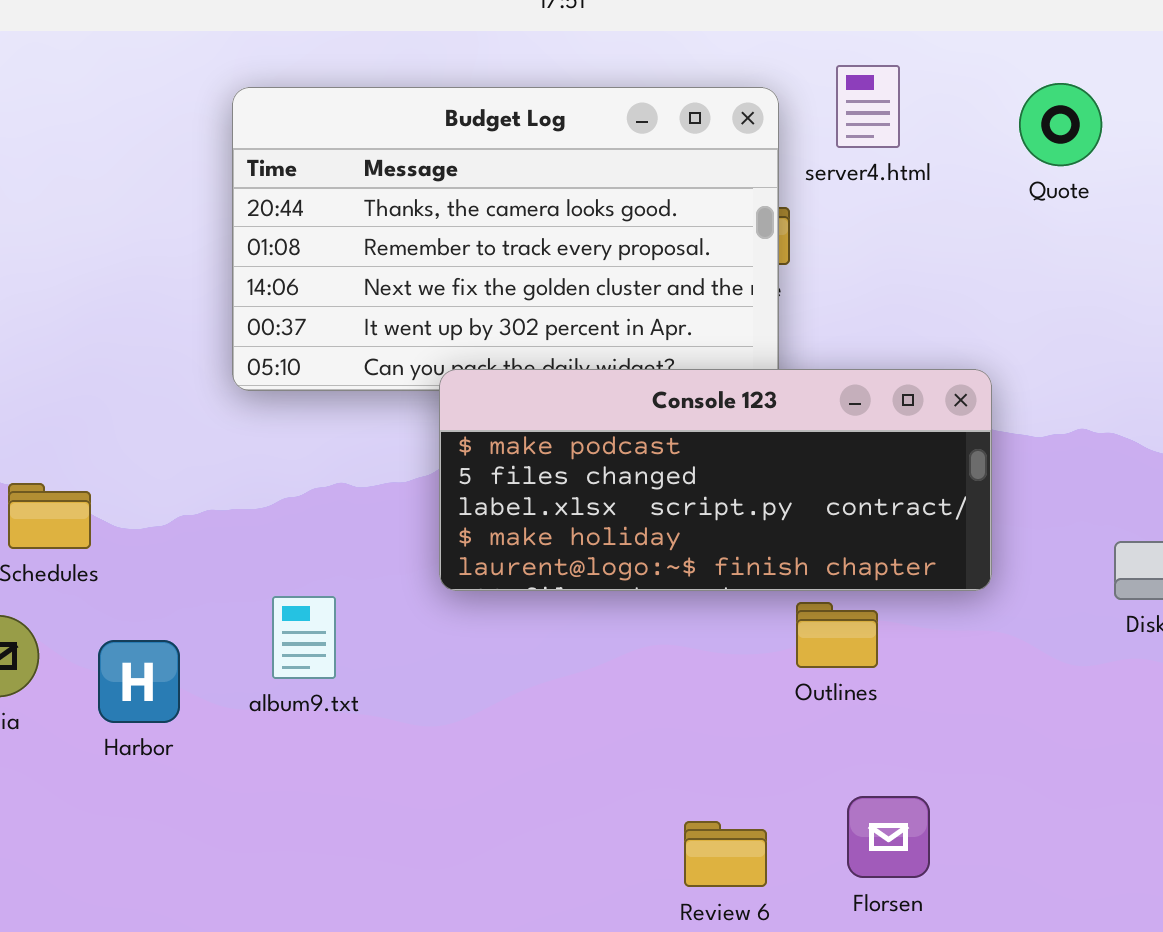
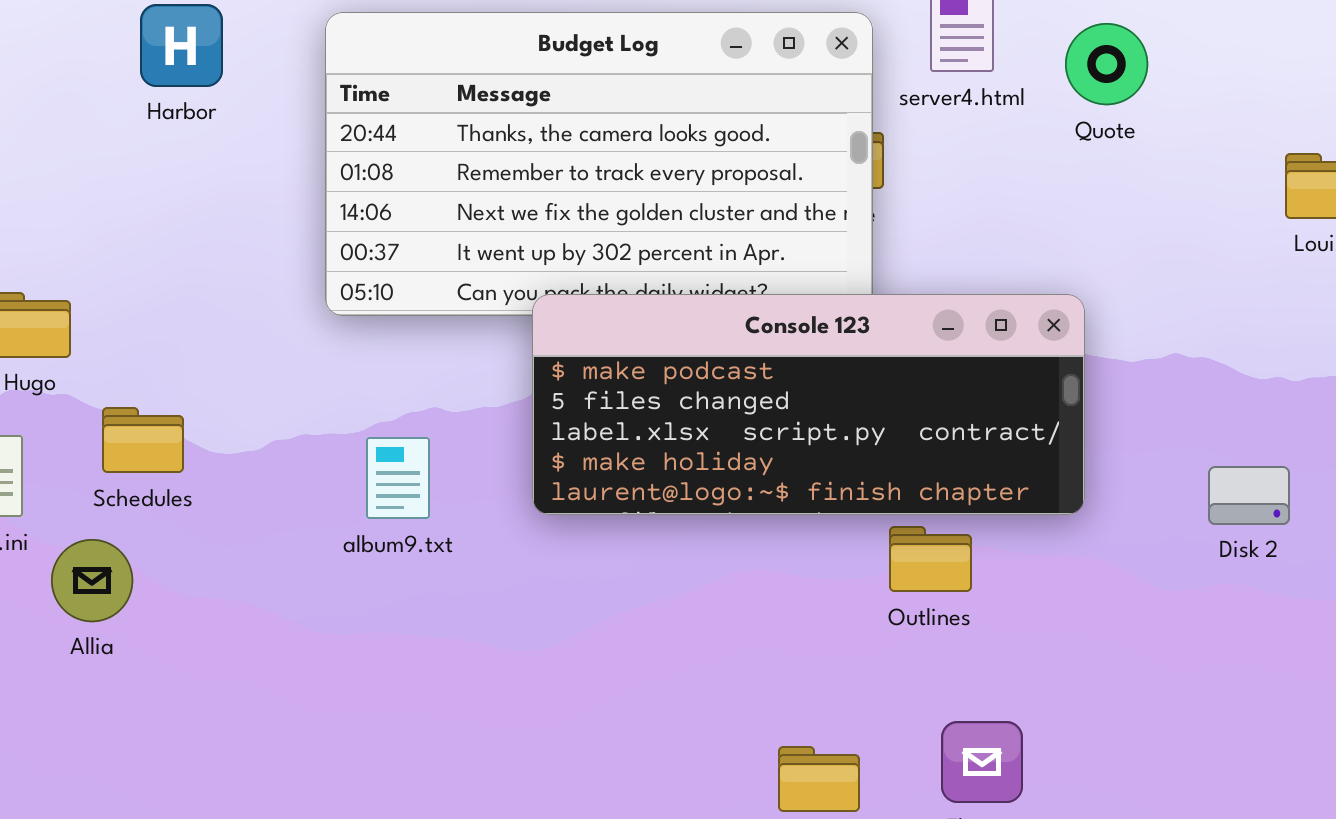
Quote: [1019,83,1102,166] -> [1065,23,1148,105], moved
album9.txt: [272,596,336,679] -> [366,437,430,519], moved
Harbor: [98,640,180,723] -> [140,4,223,87], moved

